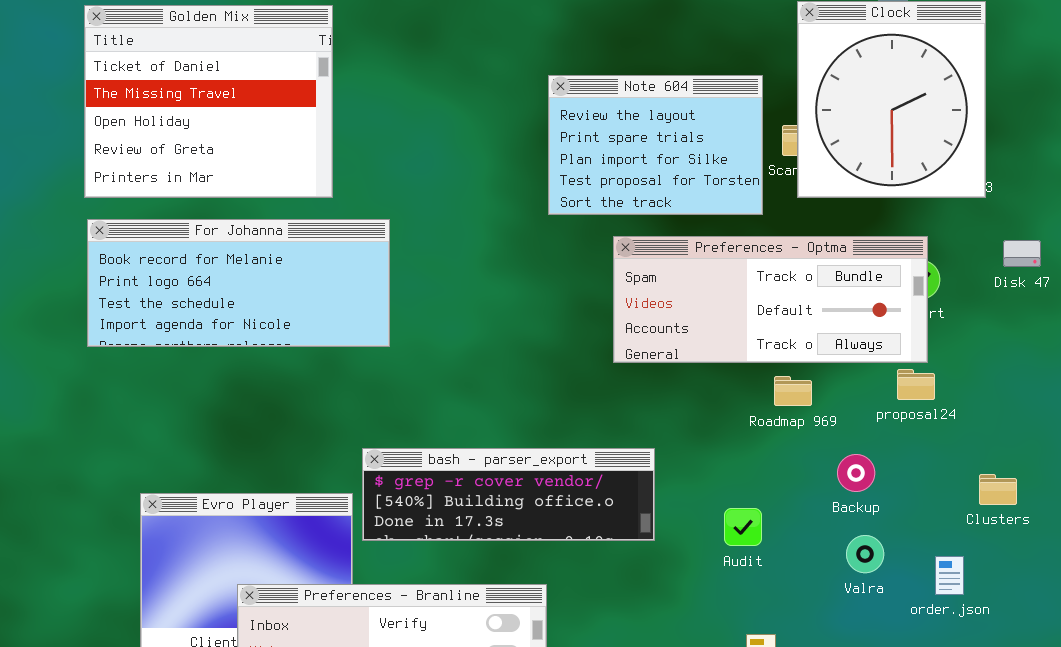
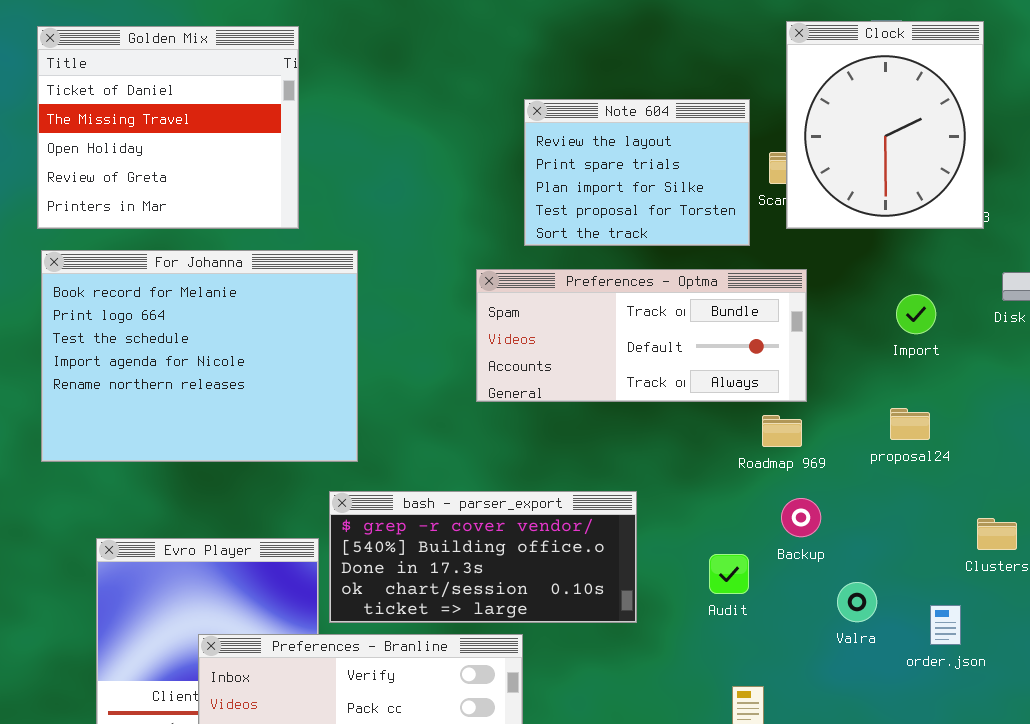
For Johanna: [87,219,390,347] -> [41,250,358,462], resized
Preferences - Optma: [613,236,928,363] -> [476,269,807,402], moved
bash - parser_export: [362,448,655,541] -> [329,491,637,623], resized
Backup: [837,454,875,492] -> [781,498,821,537], moved

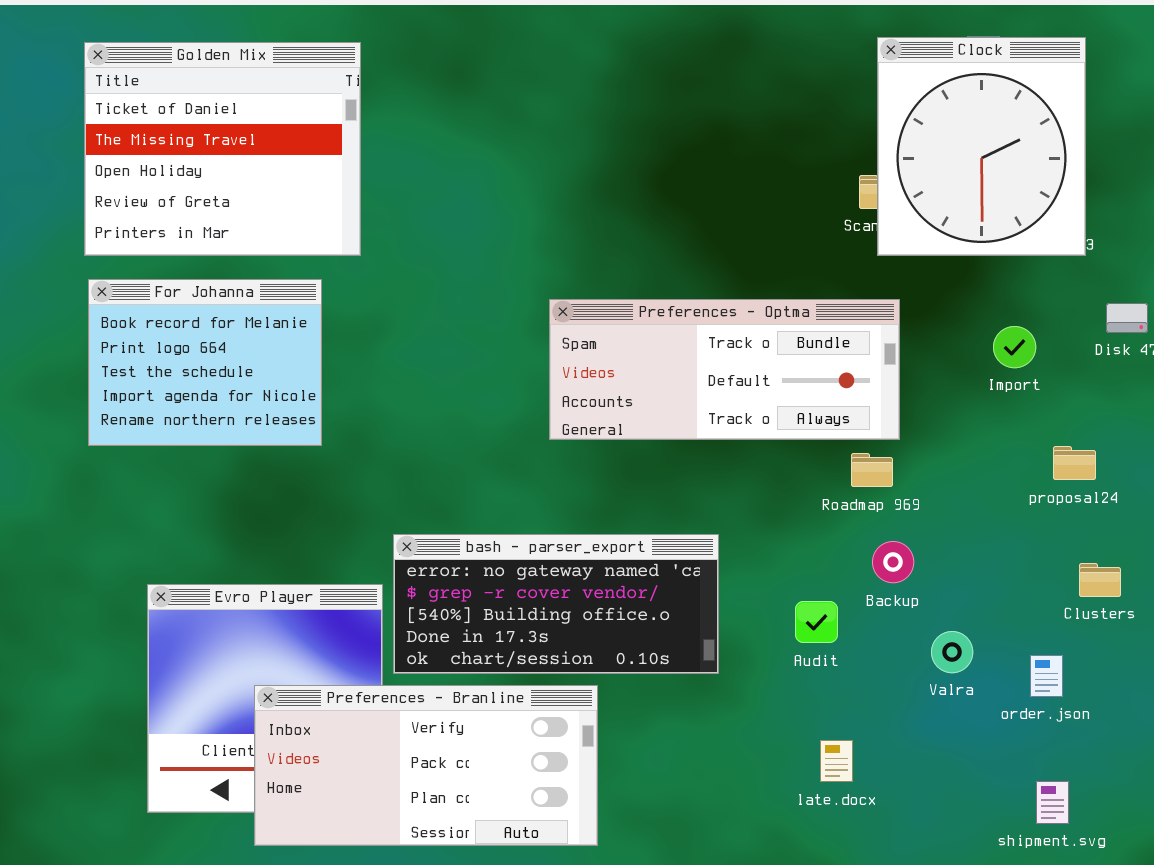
Note 604: [524,99,750,246] -> none, closed
For Johanna: [41,250,358,462] -> [88,279,322,446], resized
proposal24: [890,408,930,440] -> [1053,446,1096,480], moved
bash - parser_export: [329,491,637,623] -> [393,534,719,674], scrolled up 1 row

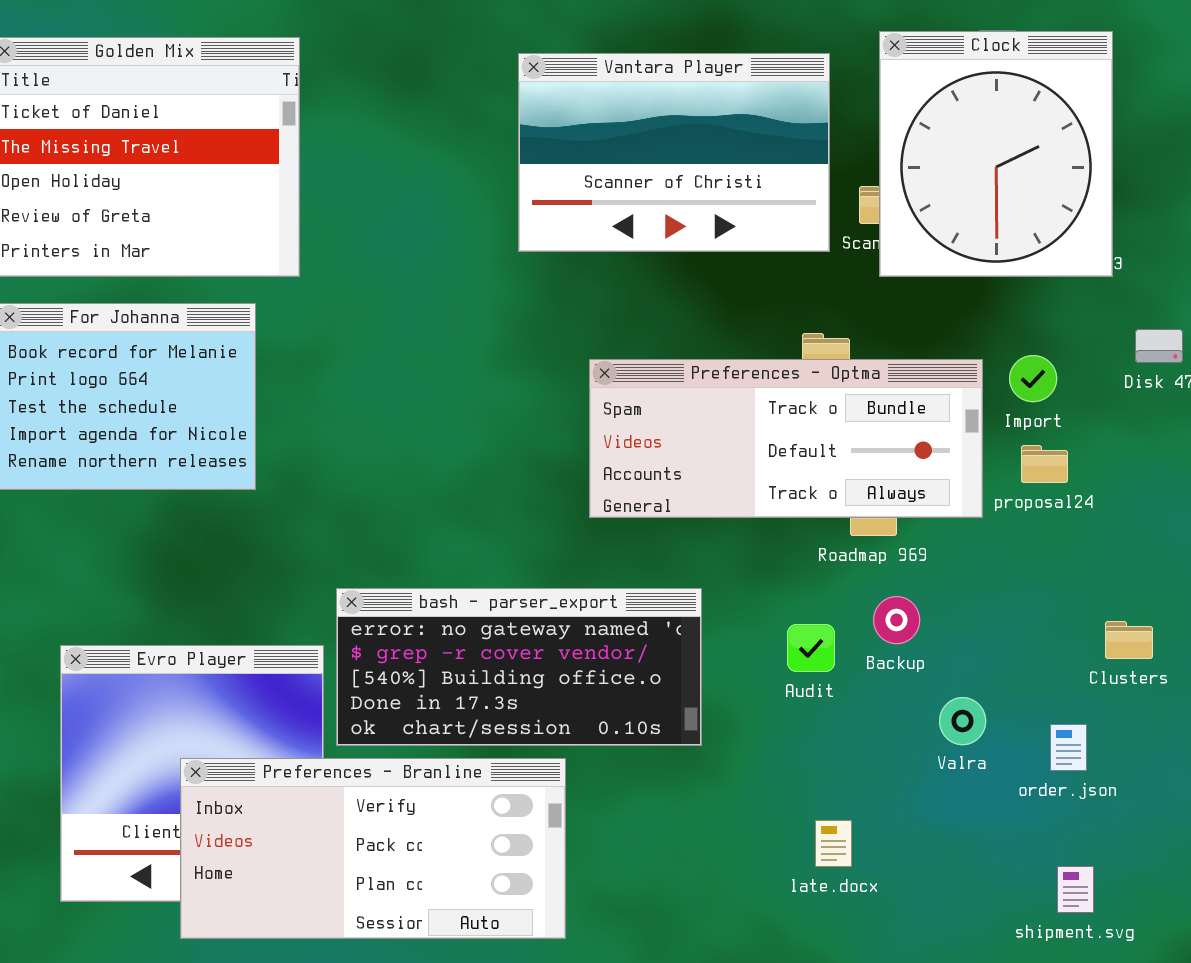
Vantara Player: none -> [518,53,830,252], opened
Preferences - Optma: [549,299,900,440] -> [589,359,983,518], moved
proposal24: [1053,446,1096,480] -> [1021,445,1068,483], moved
Audit: [795,601,838,643] -> [787,624,835,672], moved

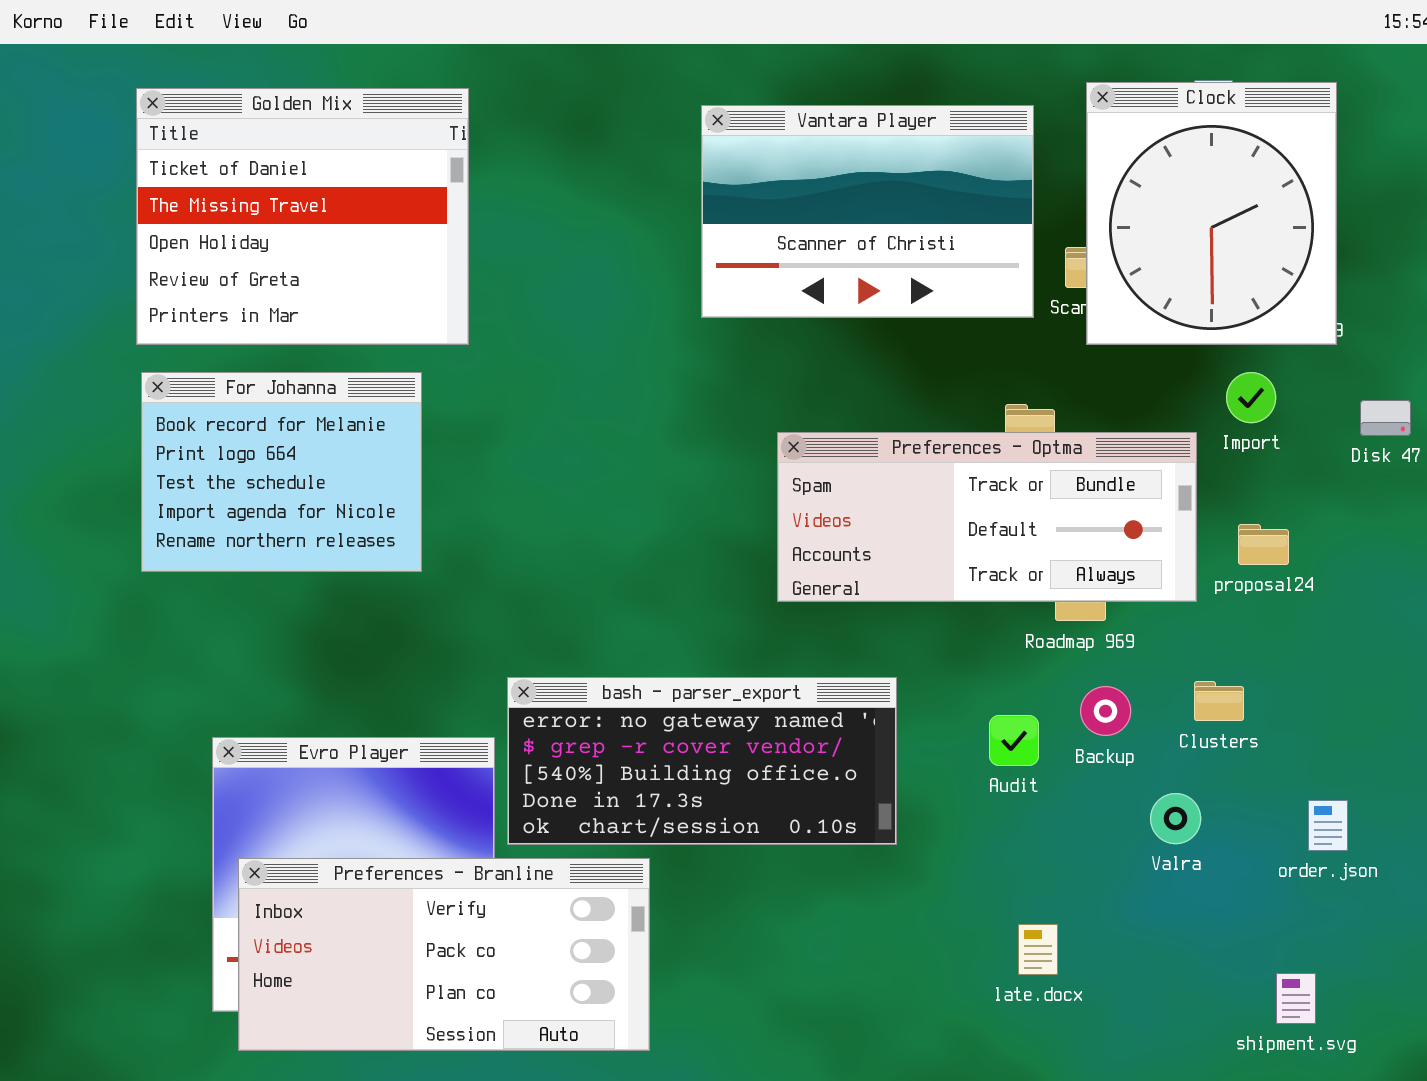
Import: [1009,355,1057,402] -> [1226,372,1276,423], moved
Clusters: [1105,621,1153,659] -> [1194,681,1244,721], moved
order.json: [1050,724,1087,771] -> [1308,800,1348,851], moved
Preferences - Branline: [180,758,566,939] -> [238,858,650,1051], moved

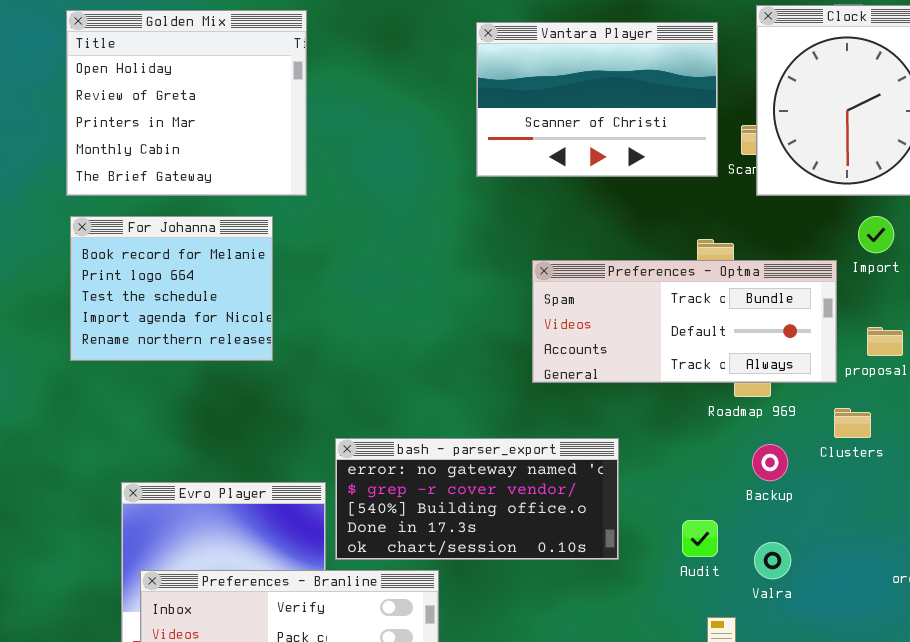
Golden Mix: [136,88,469,345] -> [66,10,307,196], scrolled down 2 rows
Clusters: [1194,681,1244,721] -> [834,408,871,438], moved
Audit: [989,715,1039,766] -> [682,520,718,557], moved
Valra: [1150,793,1201,844] -> [754,542,791,579], moved

